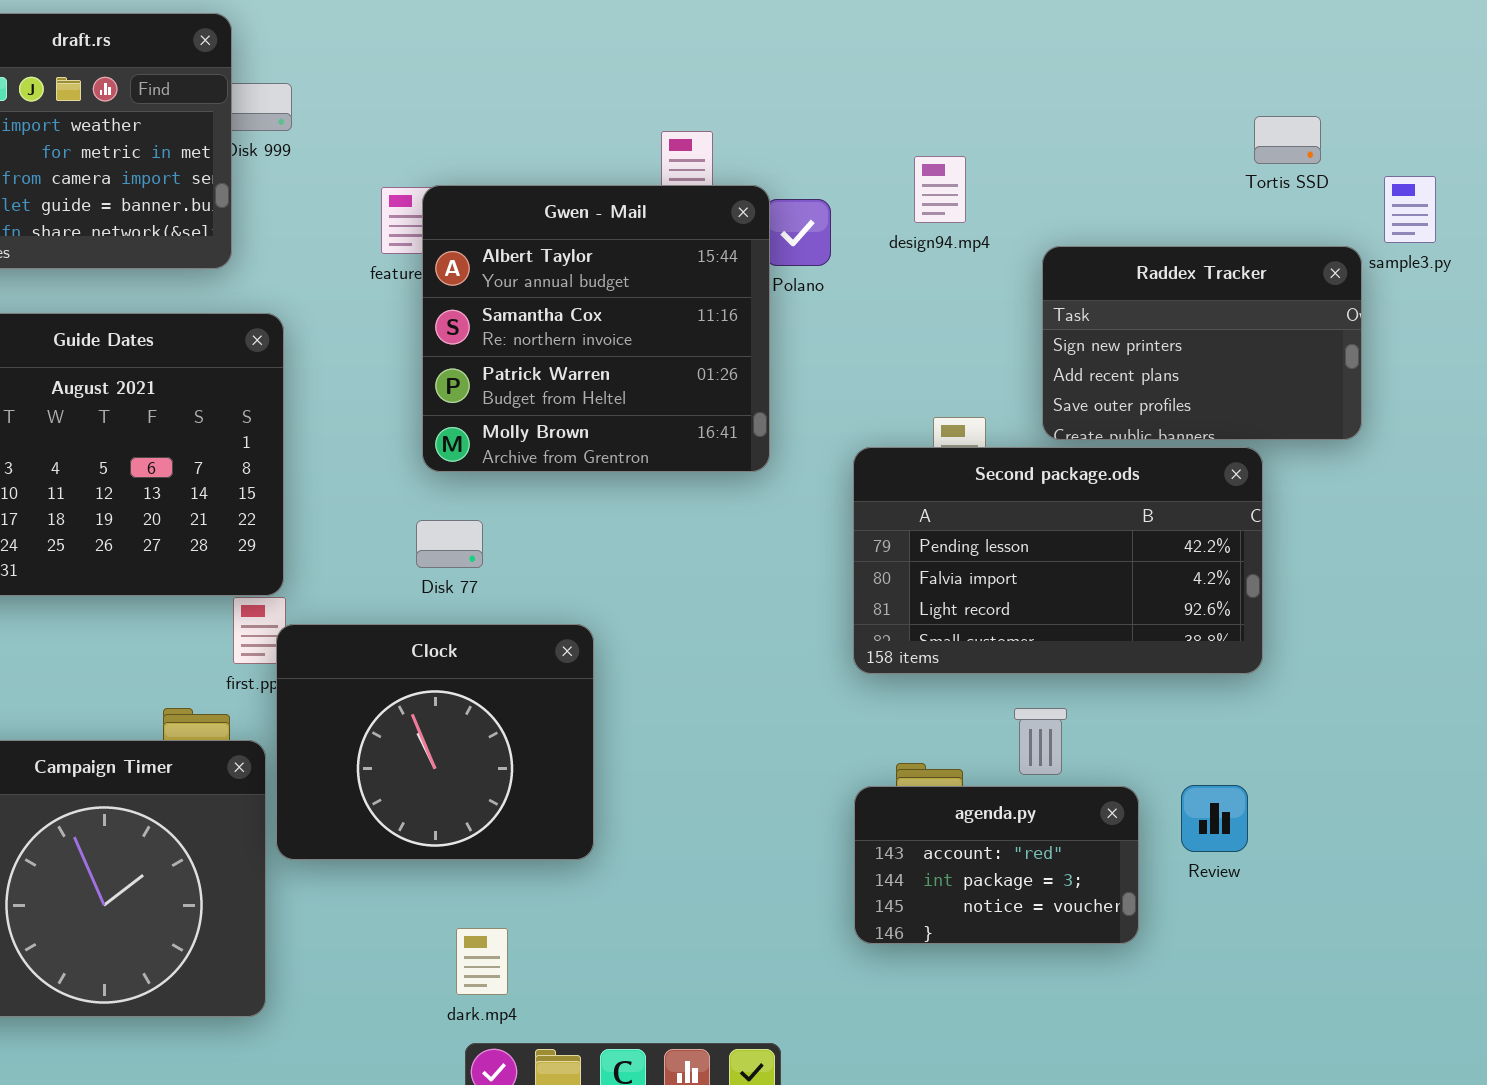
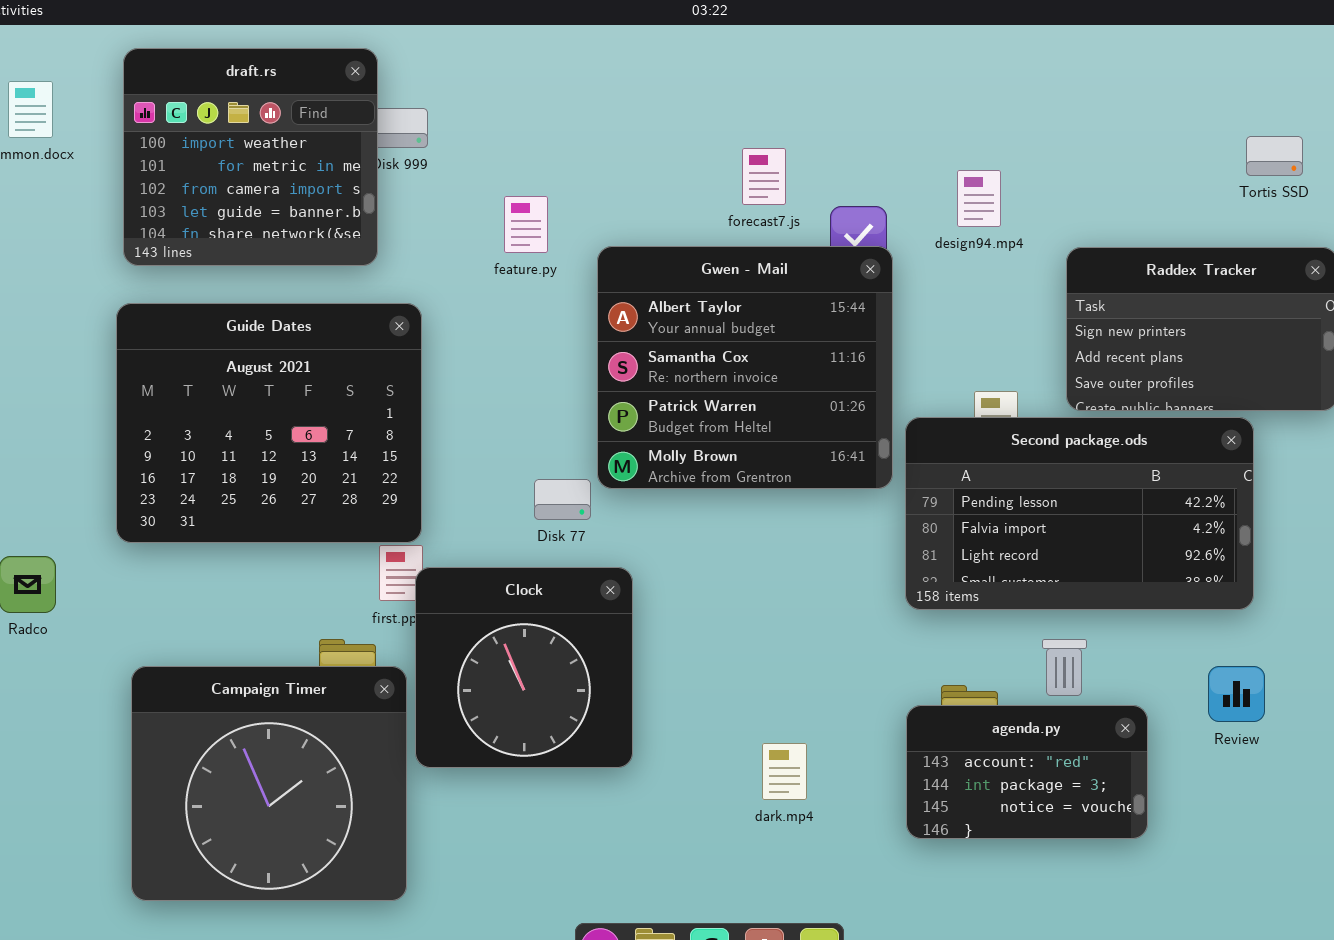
Gwen - Mail: [422,185,770,472] -> [597,246,893,489], moved
Clock: [276,624,594,860] -> [415,567,633,768], resized
Review: [1181,785,1248,852] -> [1208,666,1265,722], moved
dark.mp4: [456,928,508,995] -> [762,743,807,800], moved

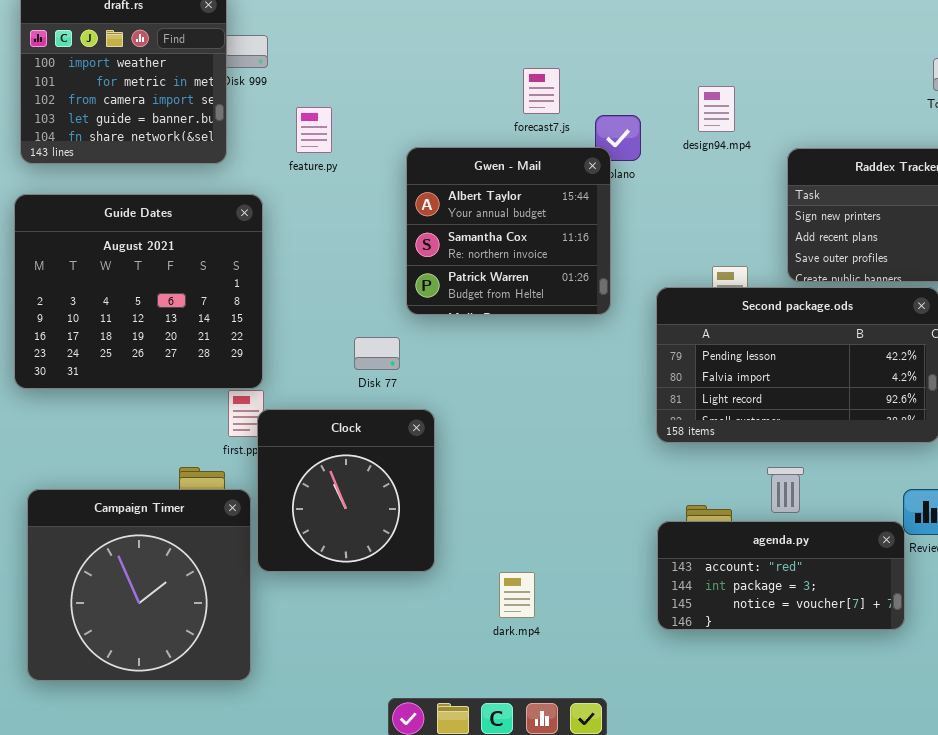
feature.py: [504,196,548,253] -> [296,107,332,153], moved
Gwen - Mail: [597,246,893,489] -> [406,147,611,315], resized
agenda.py: [906,705,1148,839] -> [657,521,905,630], resized
dark.mp4: [762,743,807,800] -> [499,572,535,618], moved

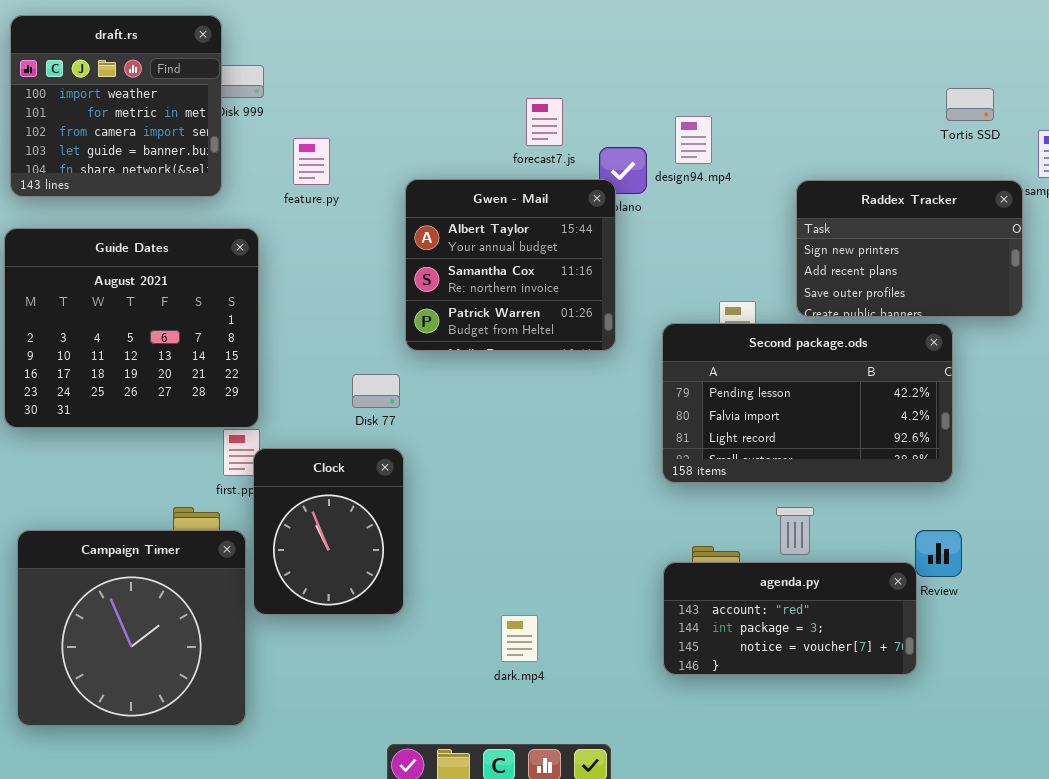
design94.mp4: [698,86,735,132] -> [675,116,712,164], moved
Clock: [257,409,435,572] -> [253,448,404,615], resized

